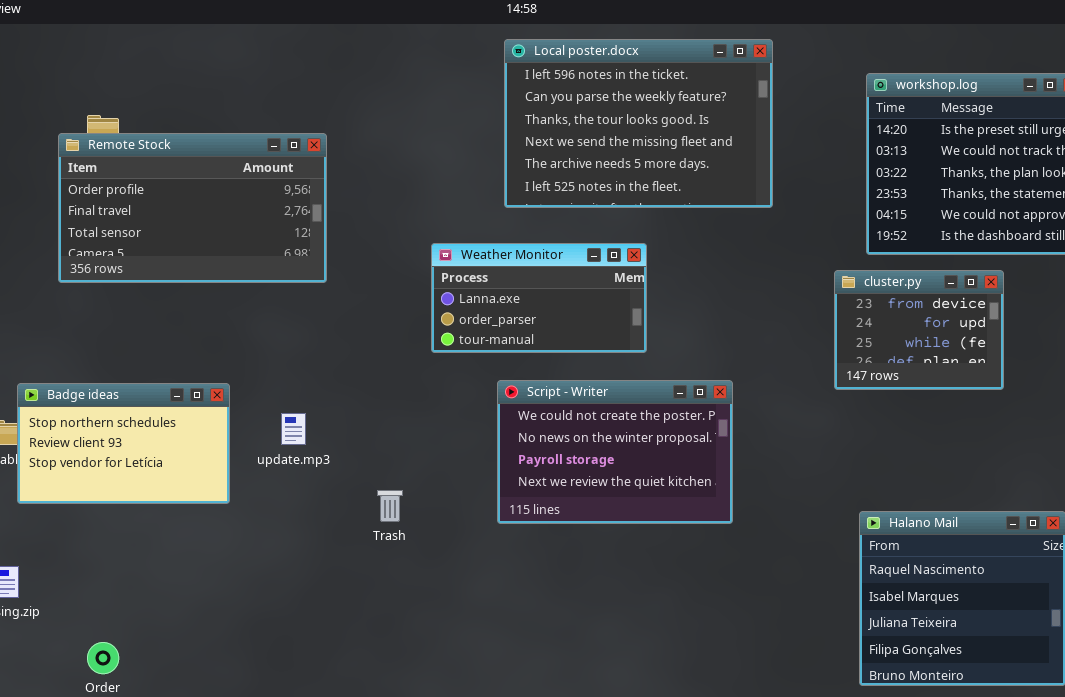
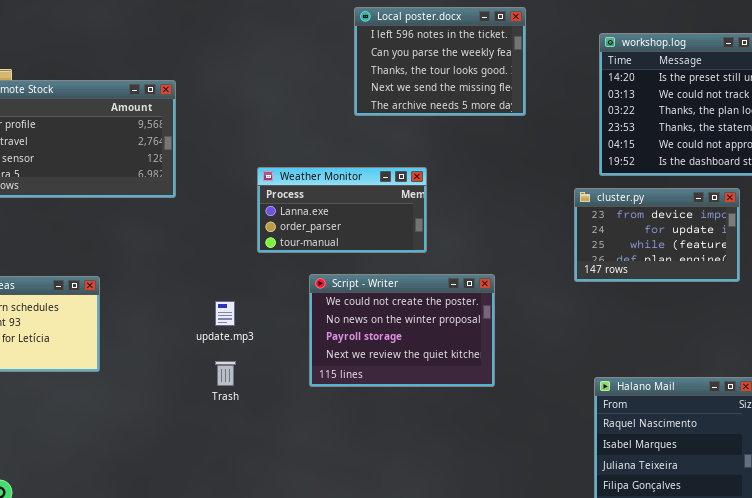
Local poster.docx: [504,39,773,208] -> [354,7,526,116], resized
cluster.py: [834,270,1004,390] -> [574,188,740,282], resized
update.mp3: [281,413,306,445] -> [215,301,235,326], moved

